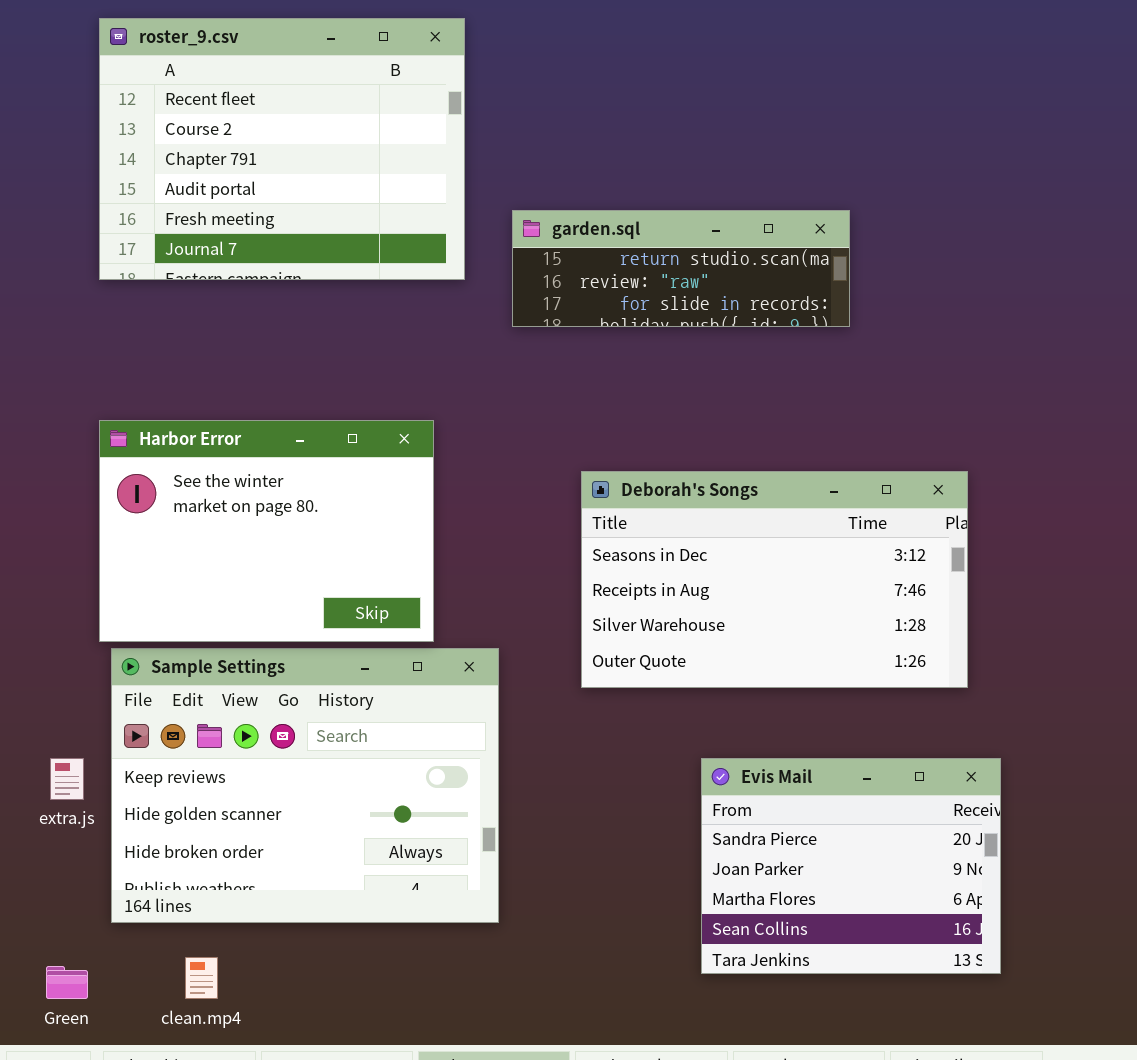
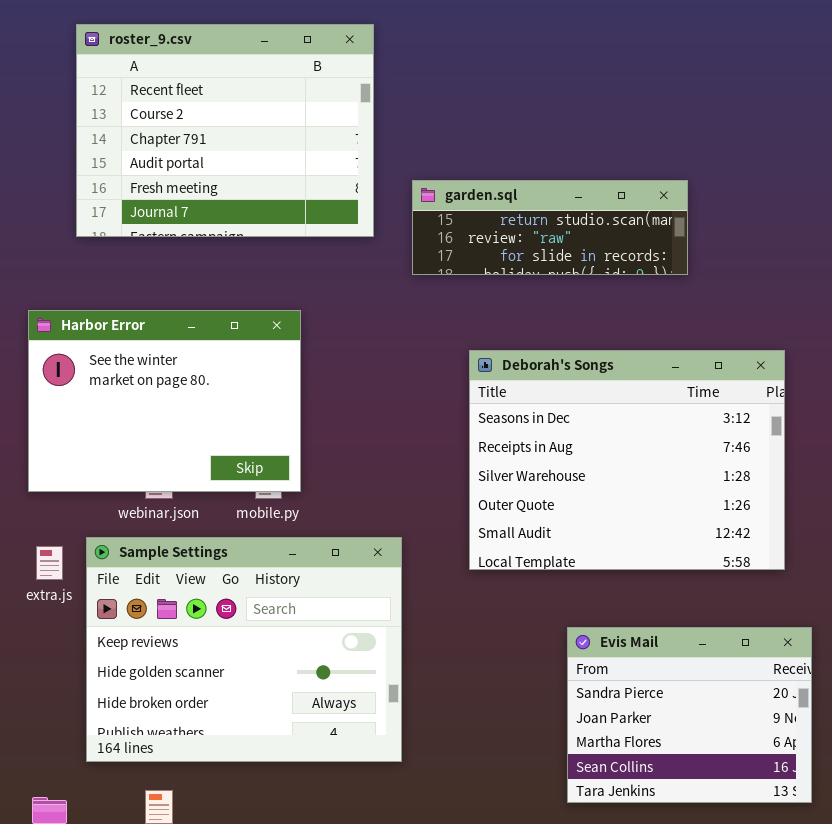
Harbor Error: [99,420,434,642] -> [28,310,301,492], moved
Deborah's Songs: [581,471,968,688] -> [469,350,785,570], resized
extra.js: [50,758,84,800] -> [36,546,63,580], moved

